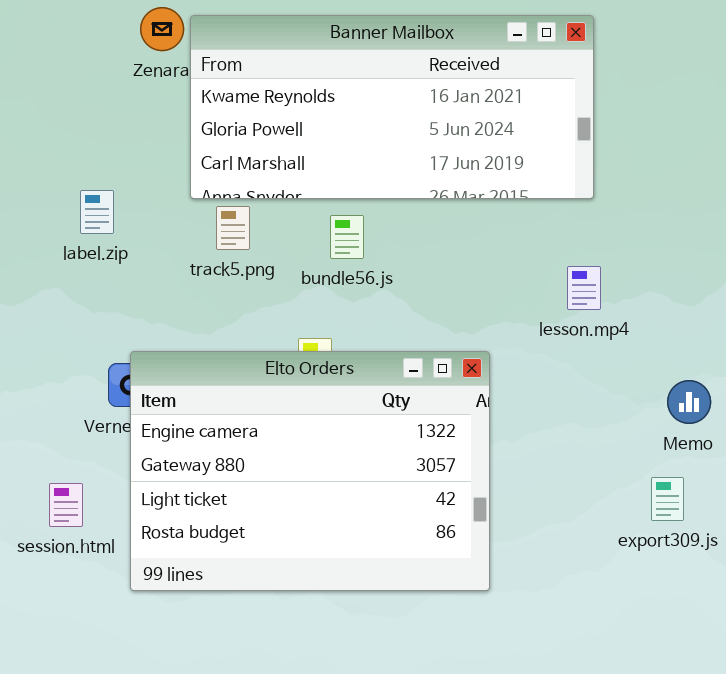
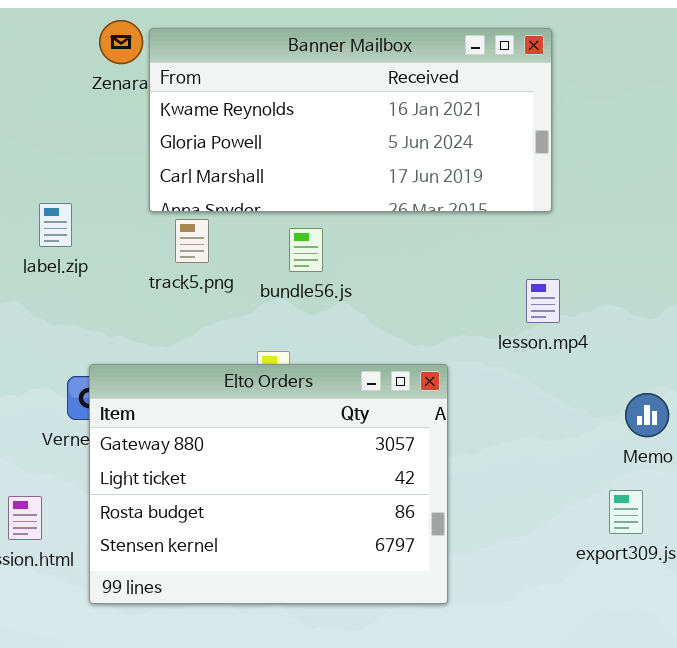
Elto Orders: [130,351,490,591] -> [89,364,448,604], scrolled down 1 row

